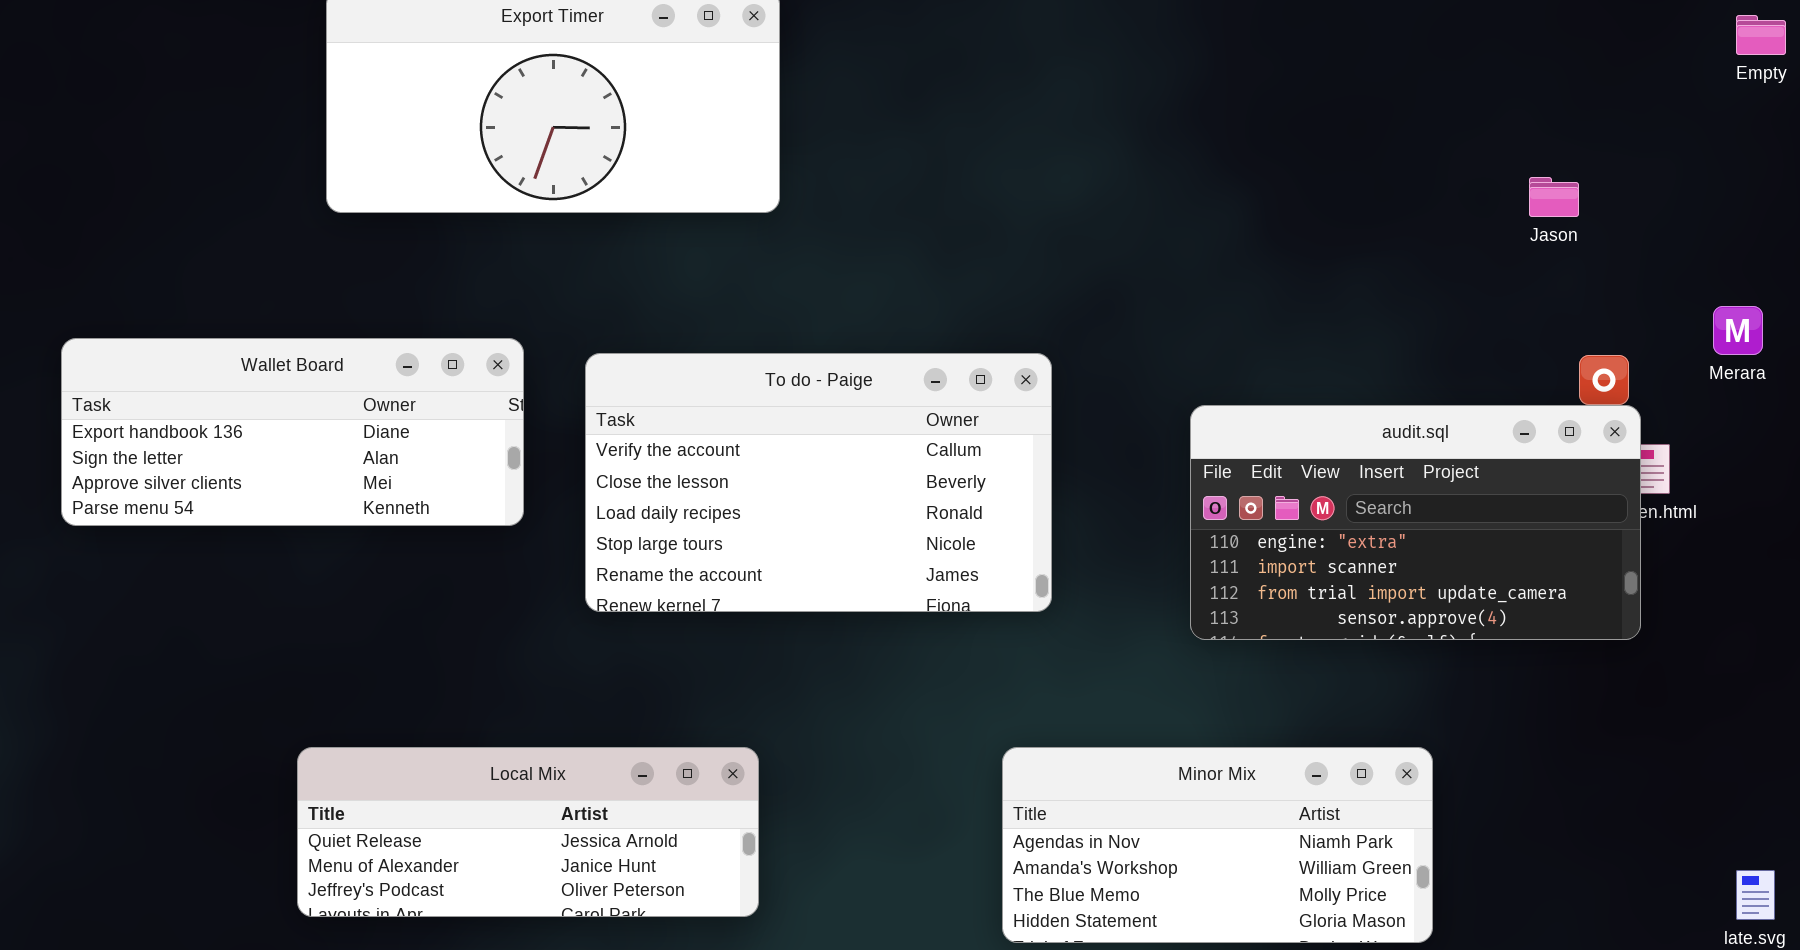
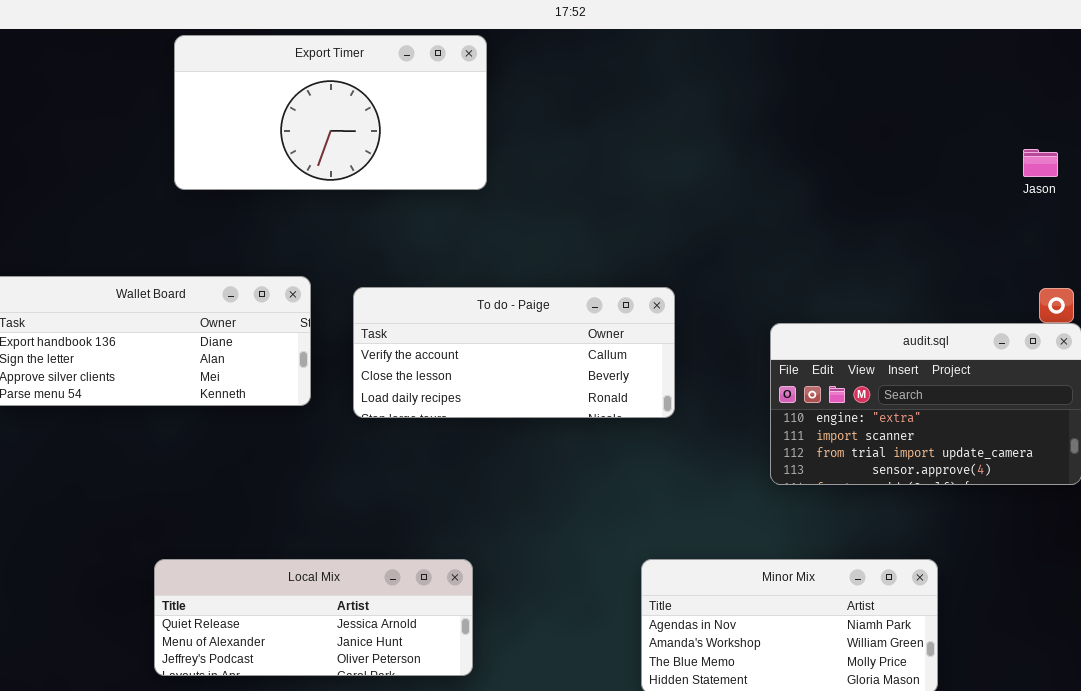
Jason: [1529,177,1579,217] -> [1023,149,1058,177], moved
To do - Paige: [585,353,1052,612] -> [353,287,675,418], resized

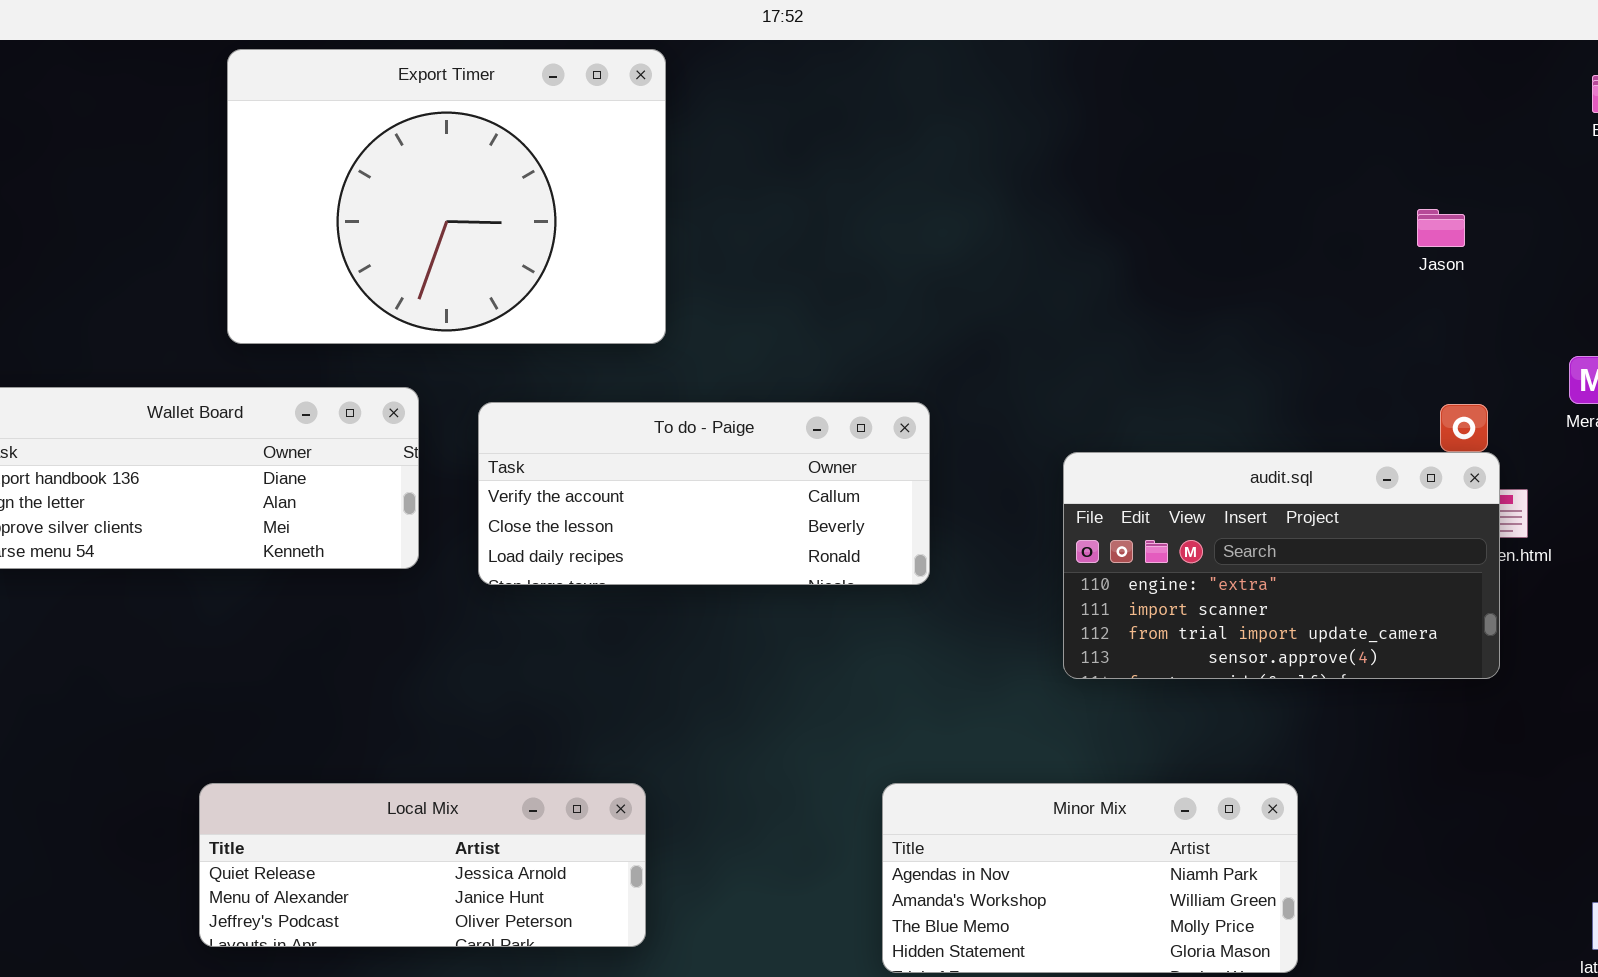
Export Timer: [174,35,487,190] -> [227,49,666,344], resized

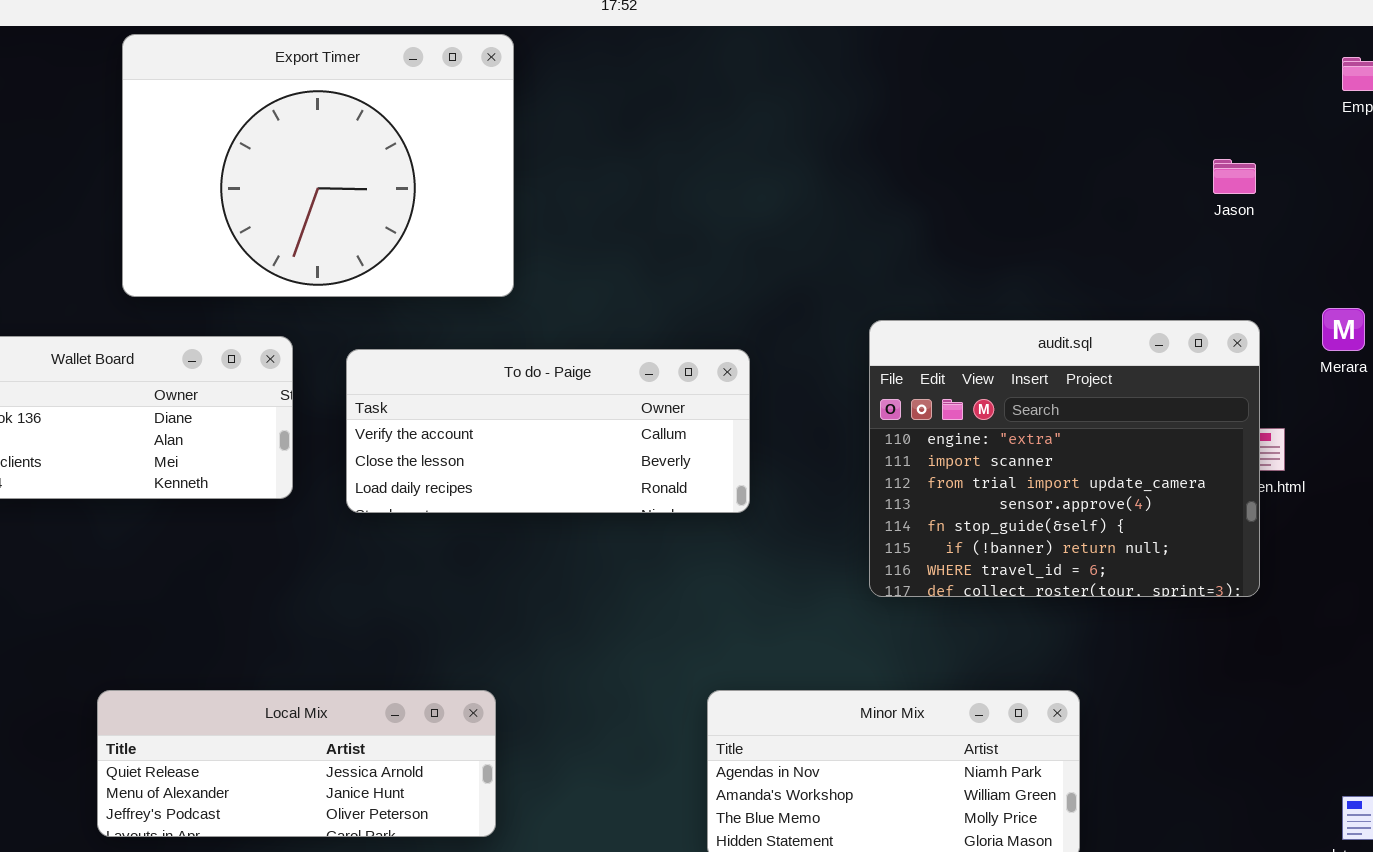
Jason: [1417,209,1465,247] -> [1213,159,1256,194], moved
audit.sql: [1063,452,1500,679] -> [869,320,1260,597], resized

